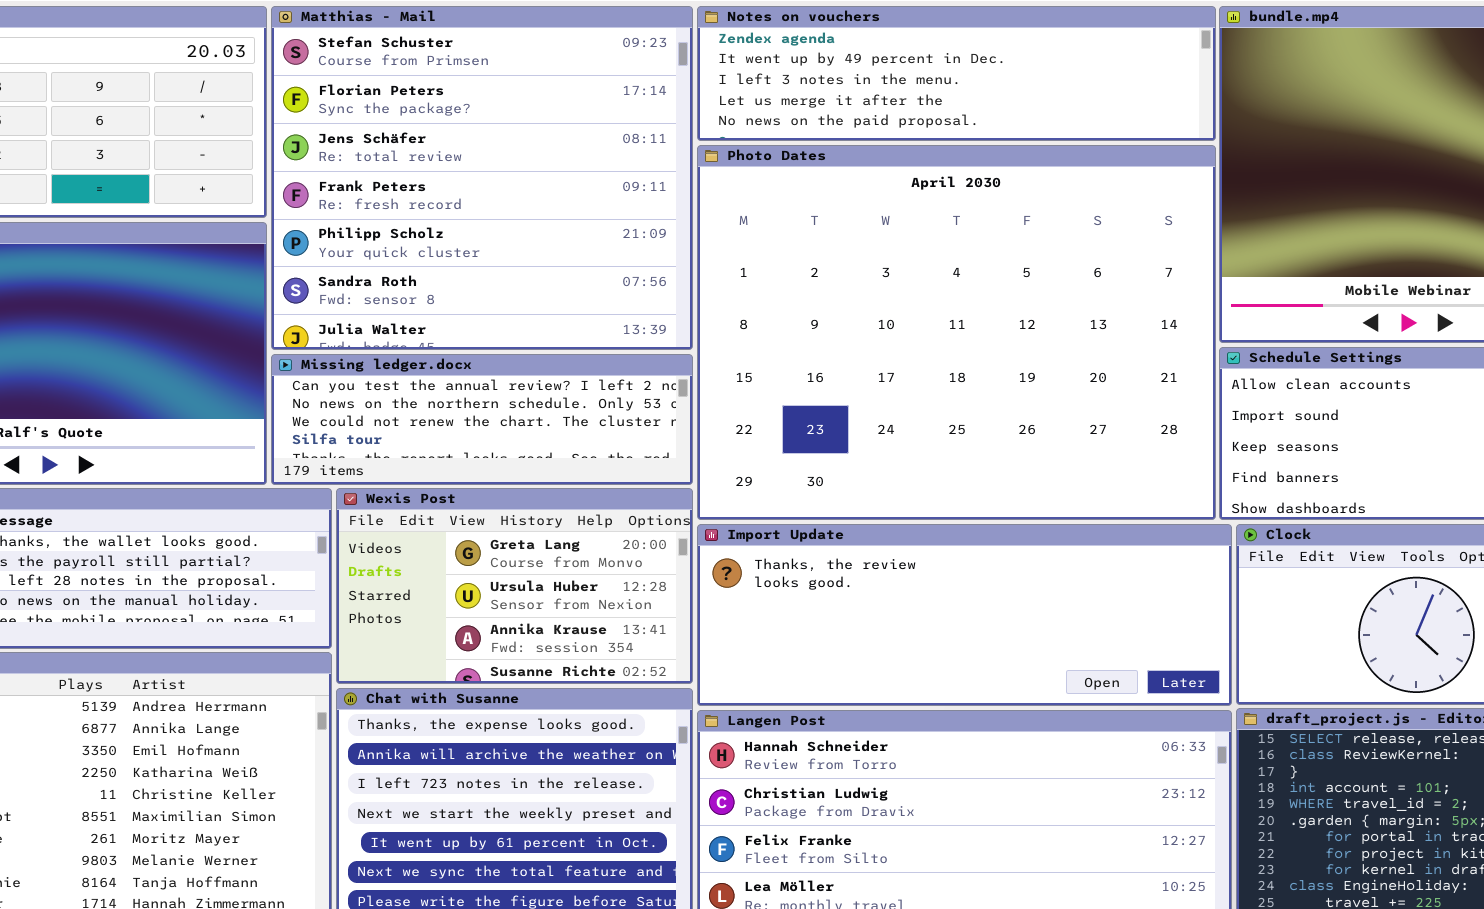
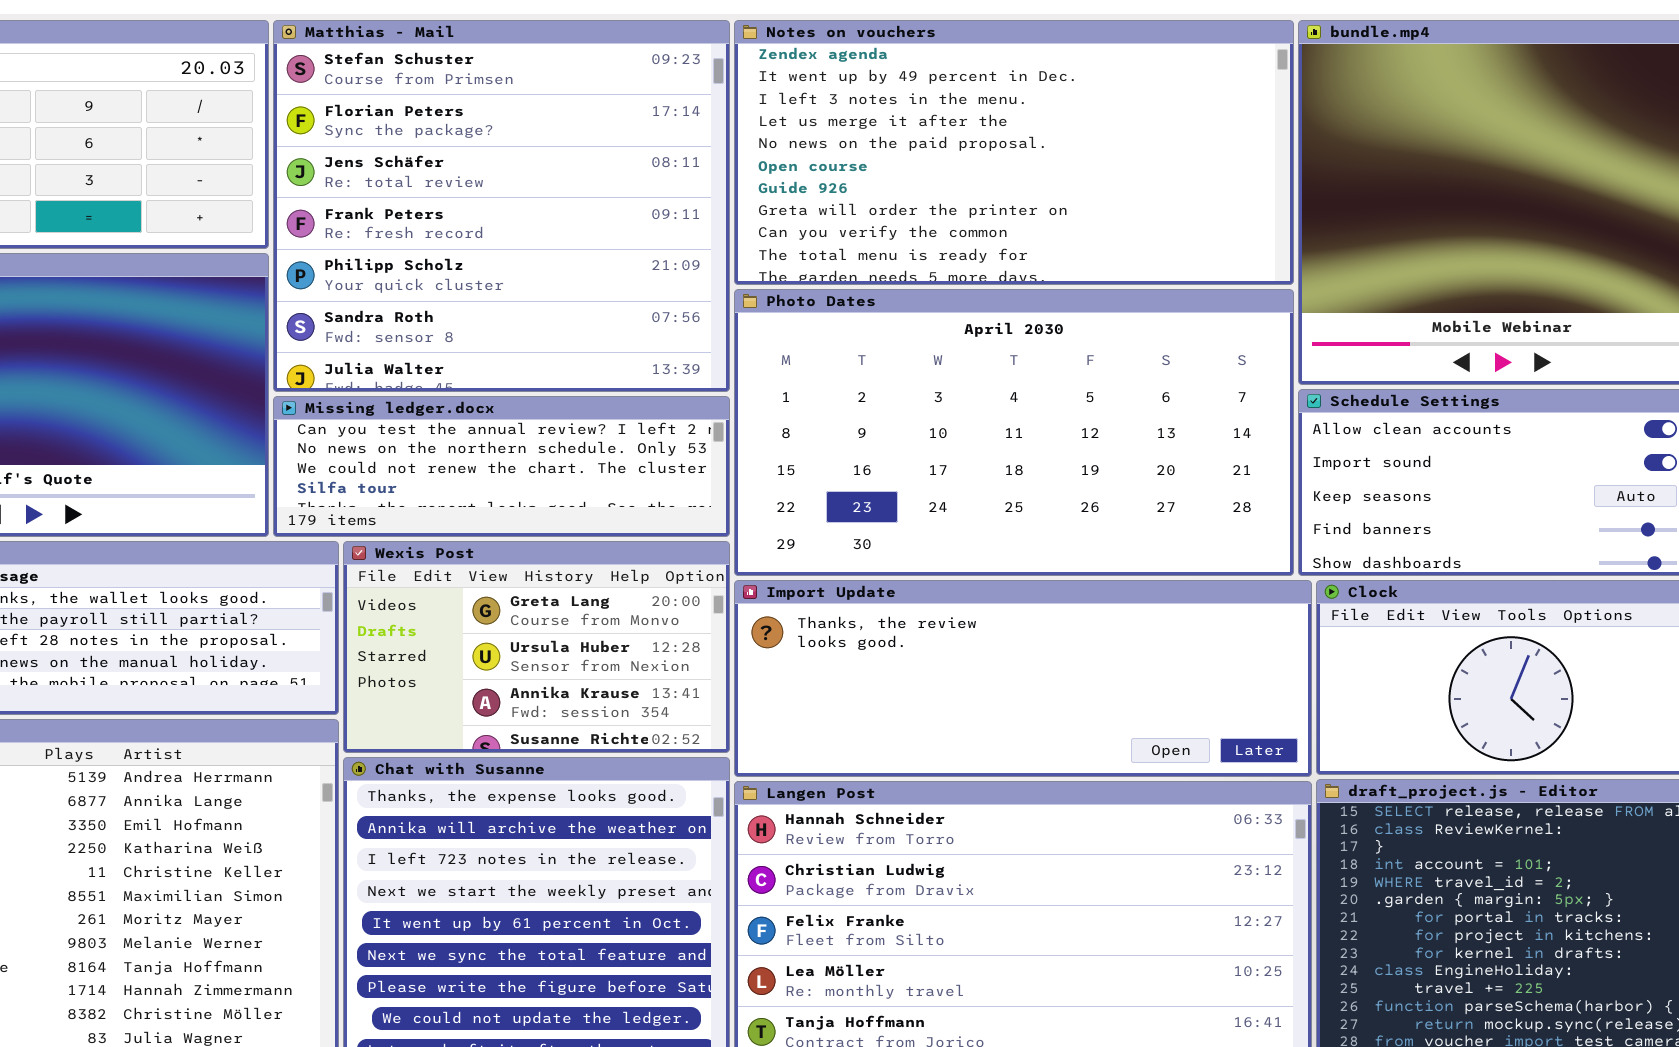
Notes on vouchers: [697,6,1216,141] -> [734,20,1294,285], resized
Photo Dates: [697,145,1216,520] -> [734,289,1294,576], resized

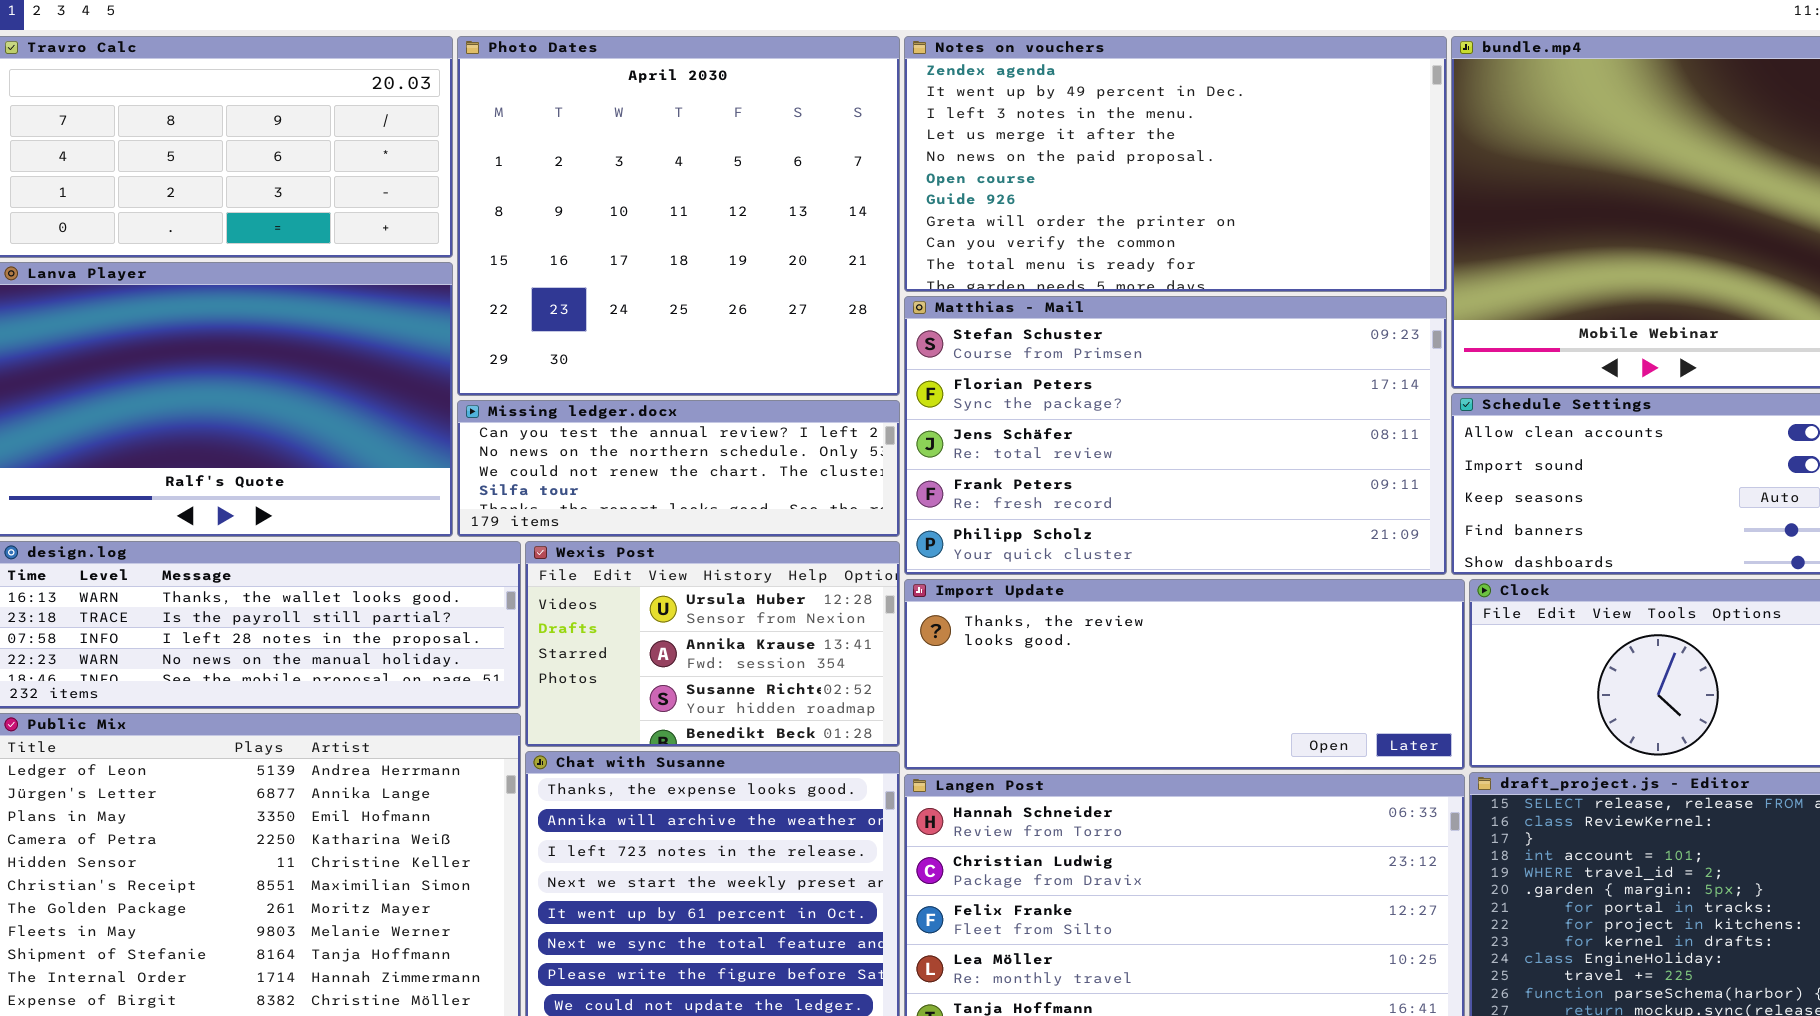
Matthias - Mail: [273,20,730,392] -> [904,296,1447,575], moved, resized
Photo Dates: [734,289,1294,576] -> [457,36,900,396], moved, resized
Wexis Post: [343,541,730,753] -> [525,541,900,747], scrolled down 1 row

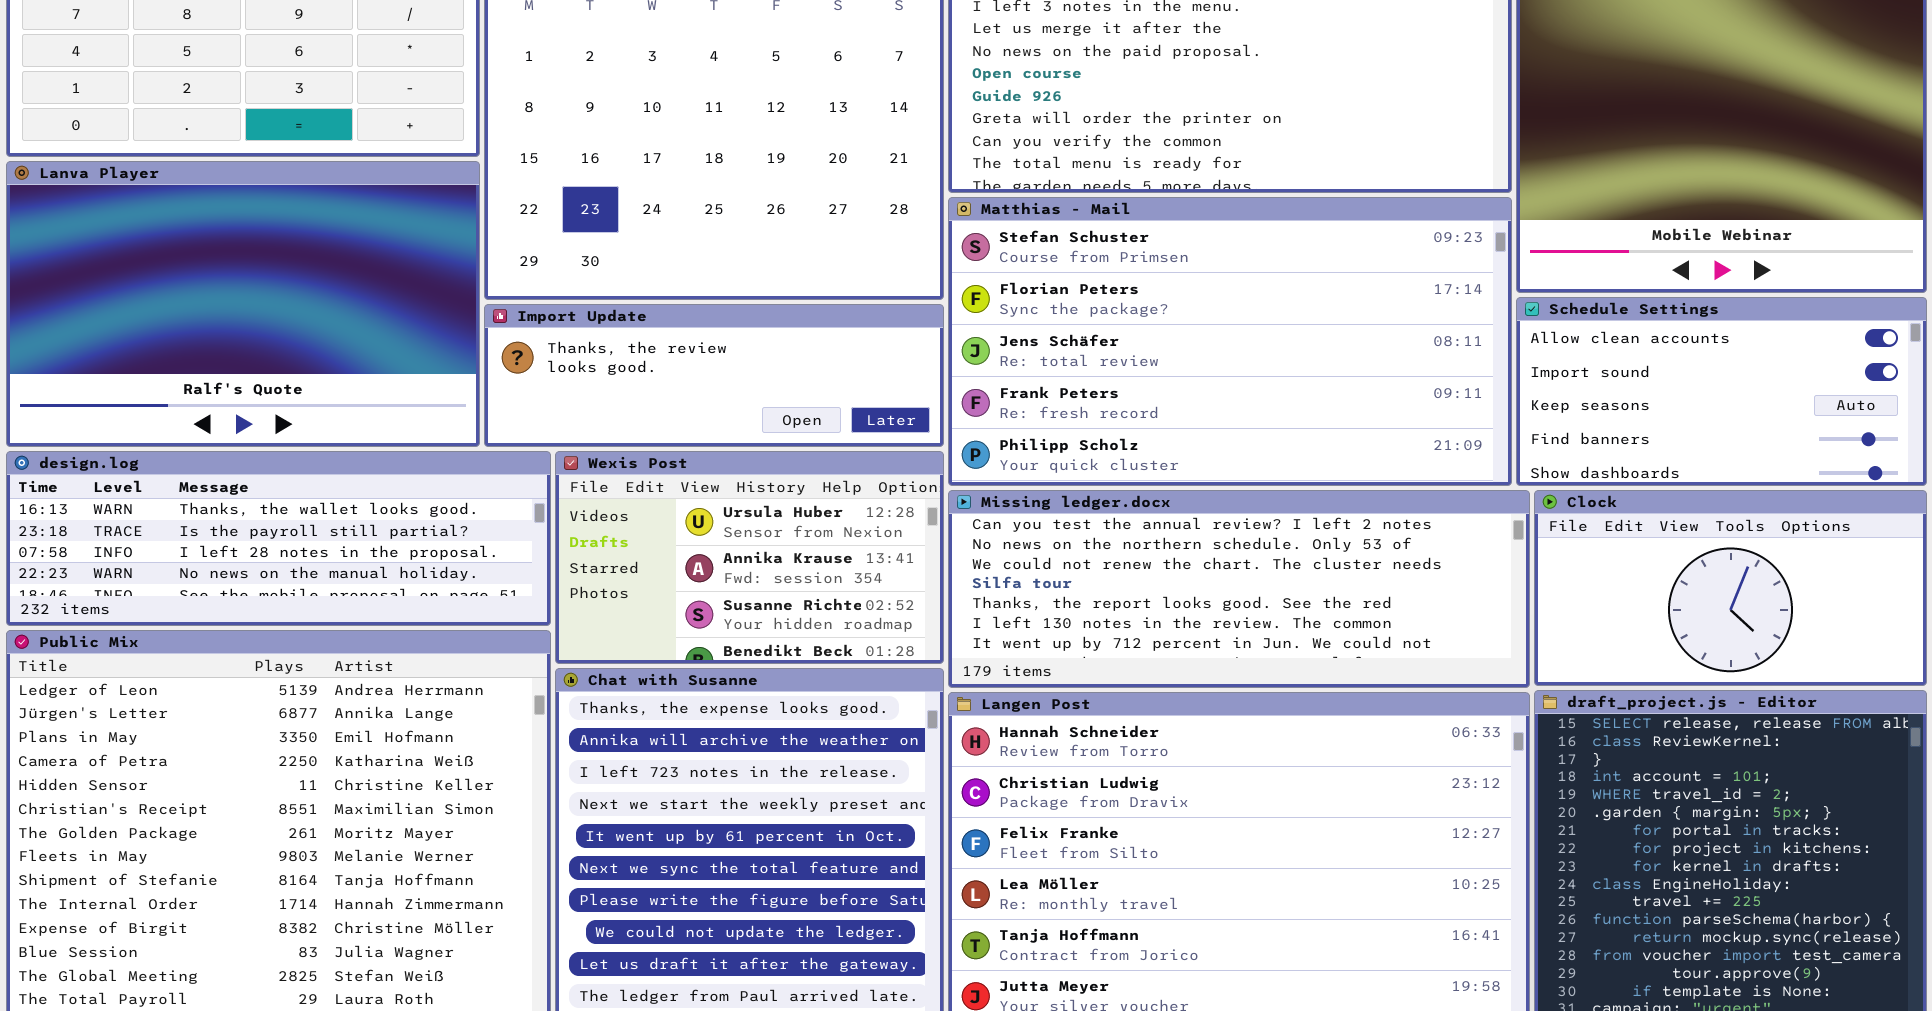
Missing ledger.docx: [457,400,900,537] -> [948,490,1530,688], moved, resized
Import Update: [904,579,1465,770] -> [484,304,944,447], moved, resized

